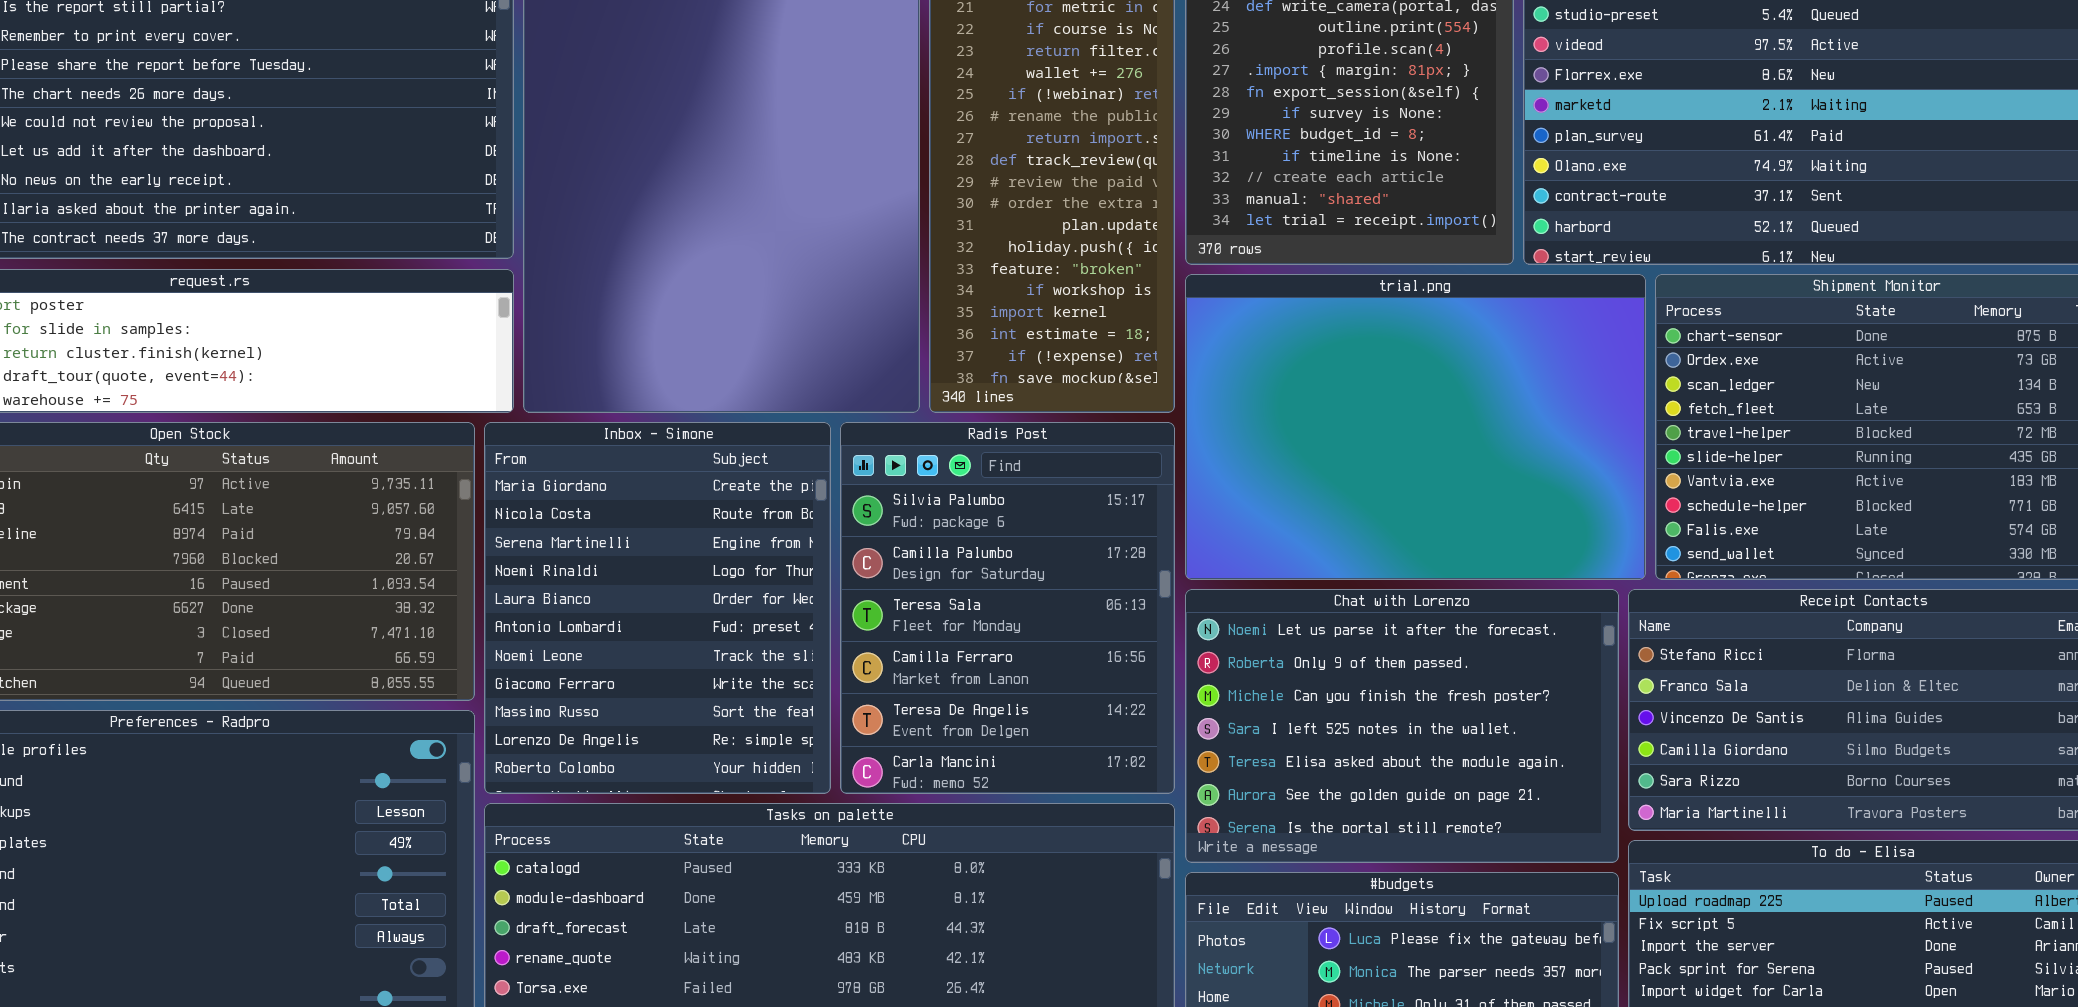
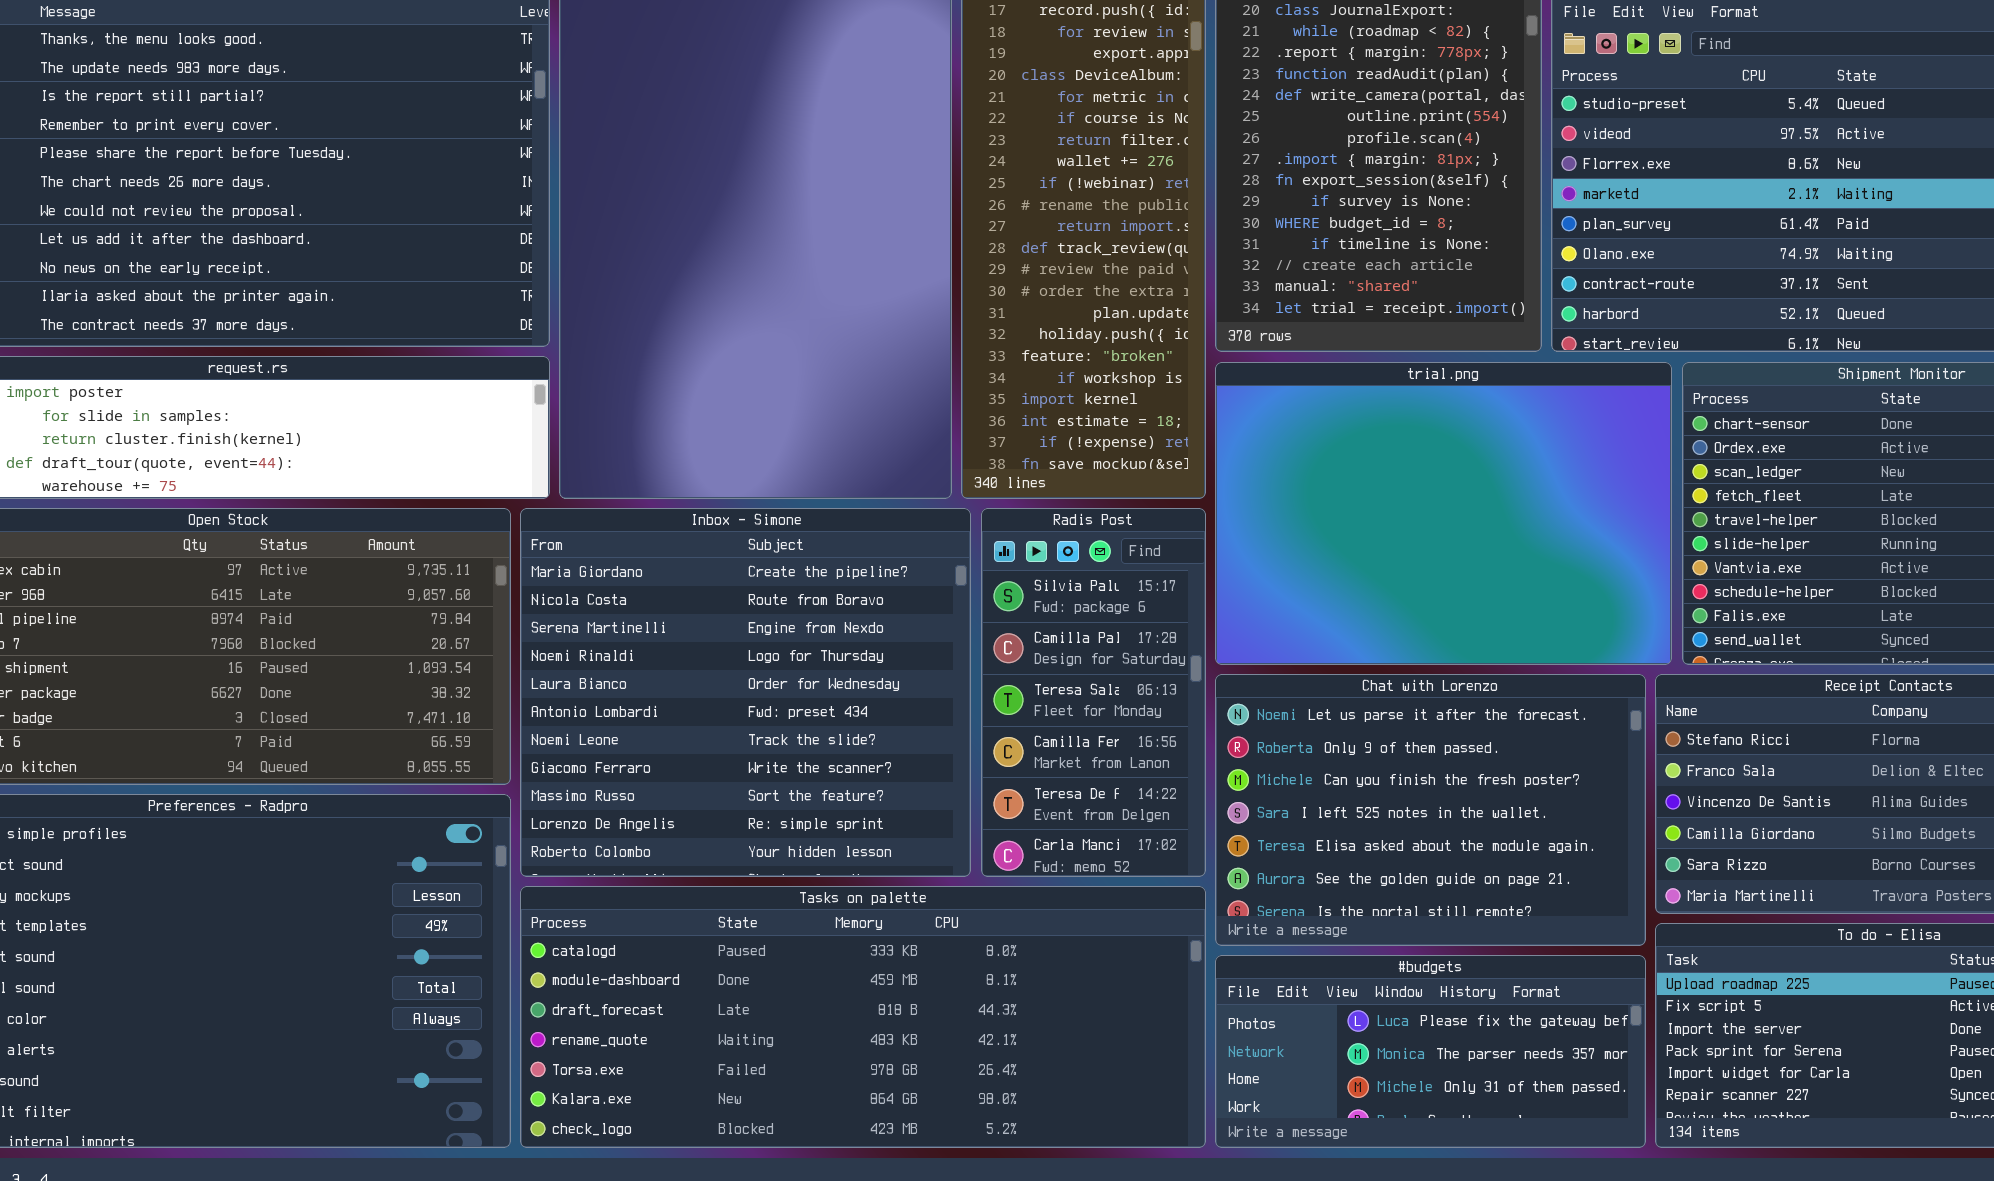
Inbox - Simone: [484,422,831,794] -> [520,508,971,877], resized
Radis Post: [840,422,1175,794] -> [981,508,1206,877], resized

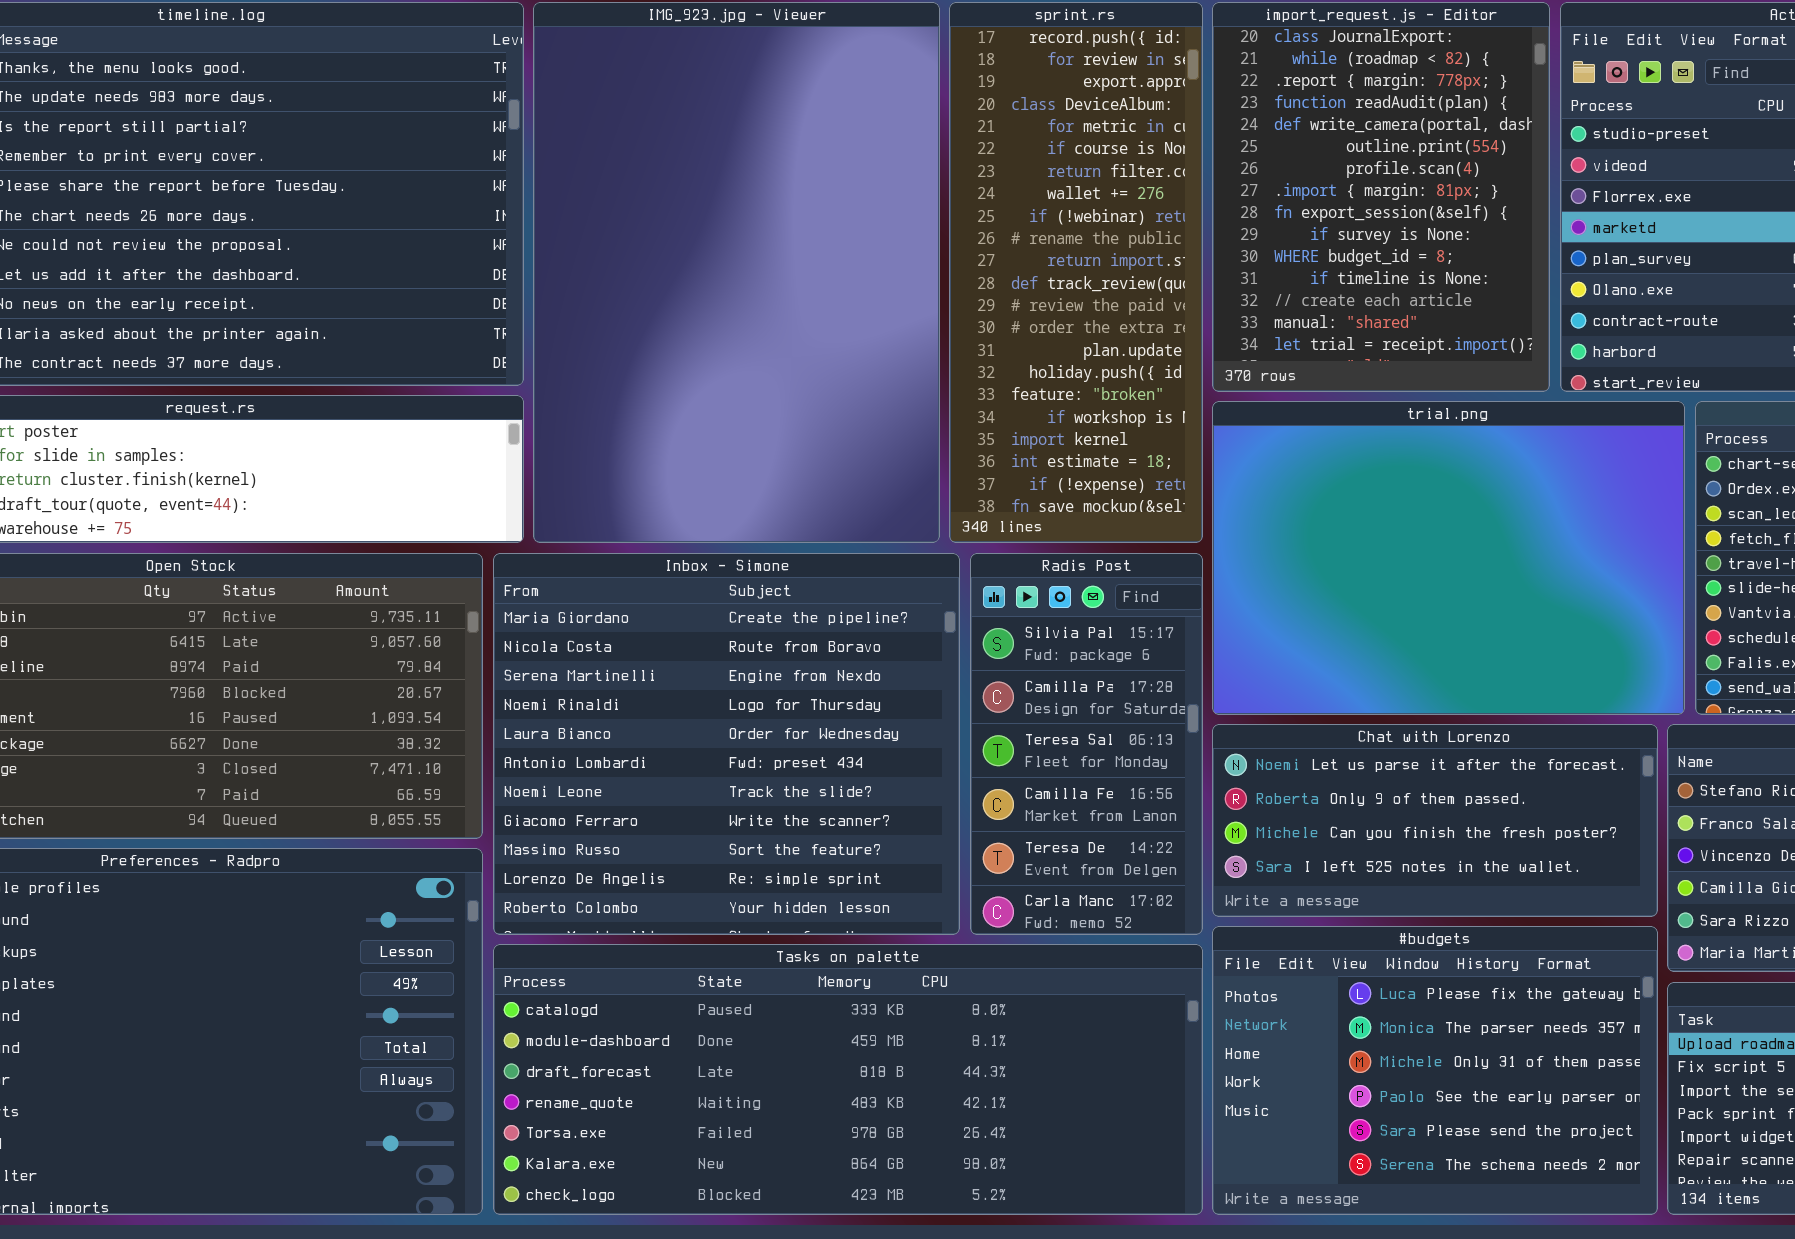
Chat with Lorenzo: [1215,674,1646,946] -> [1212,724,1658,917], resized
#budgets: [1215,955,1646,1148] -> [1212,926,1658,1215], resized

